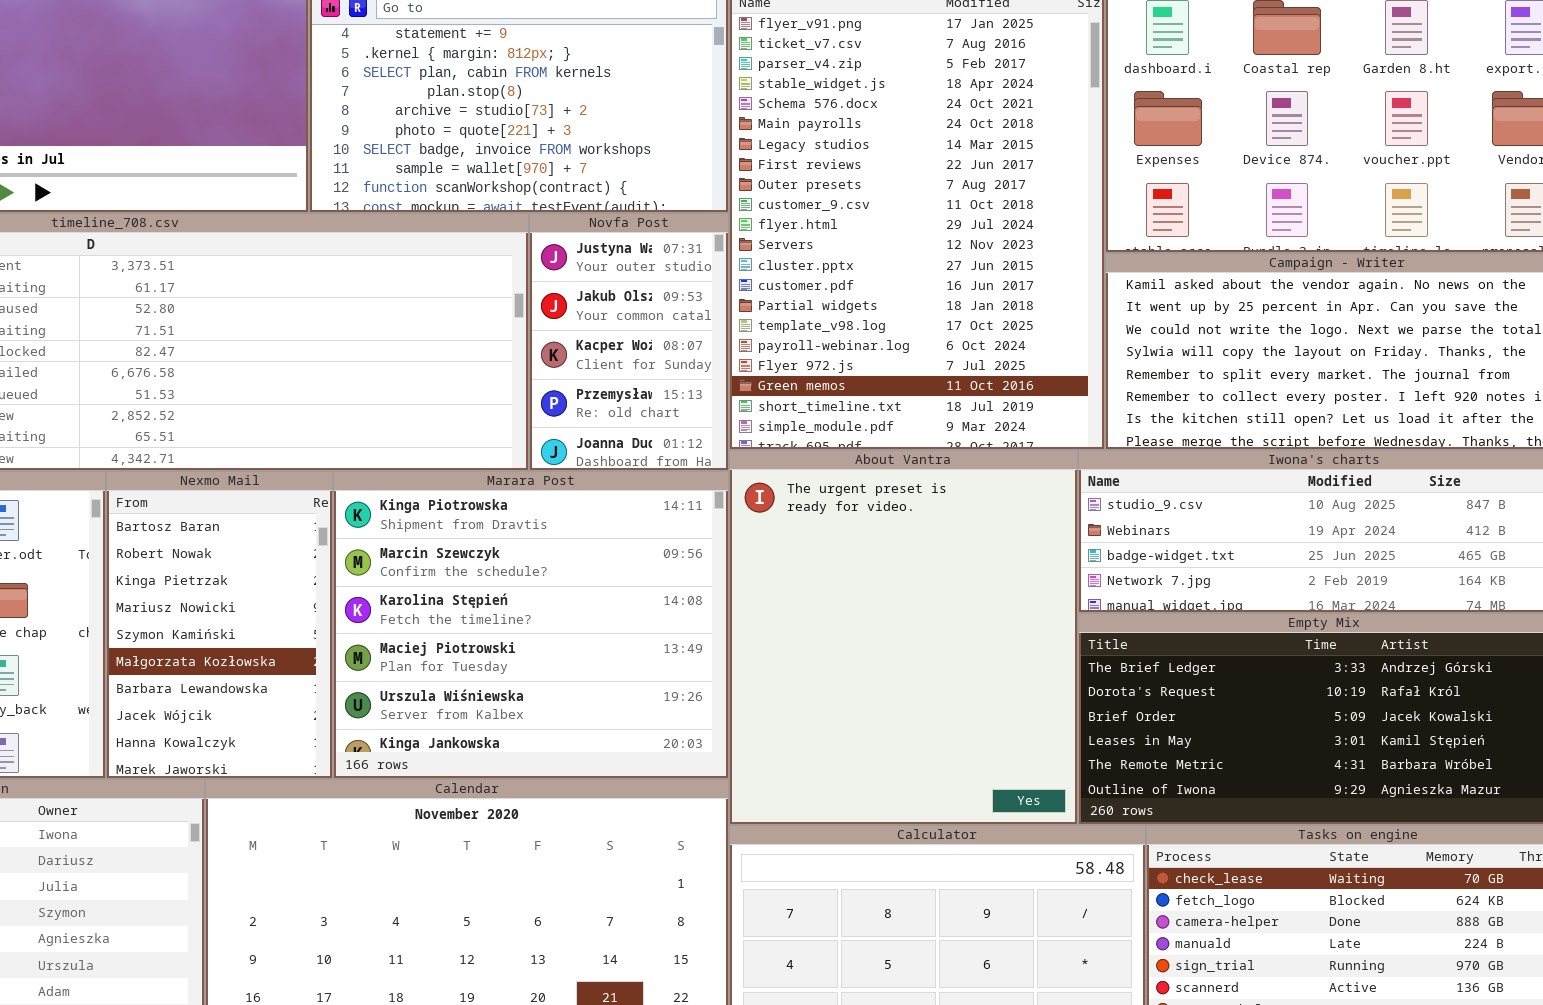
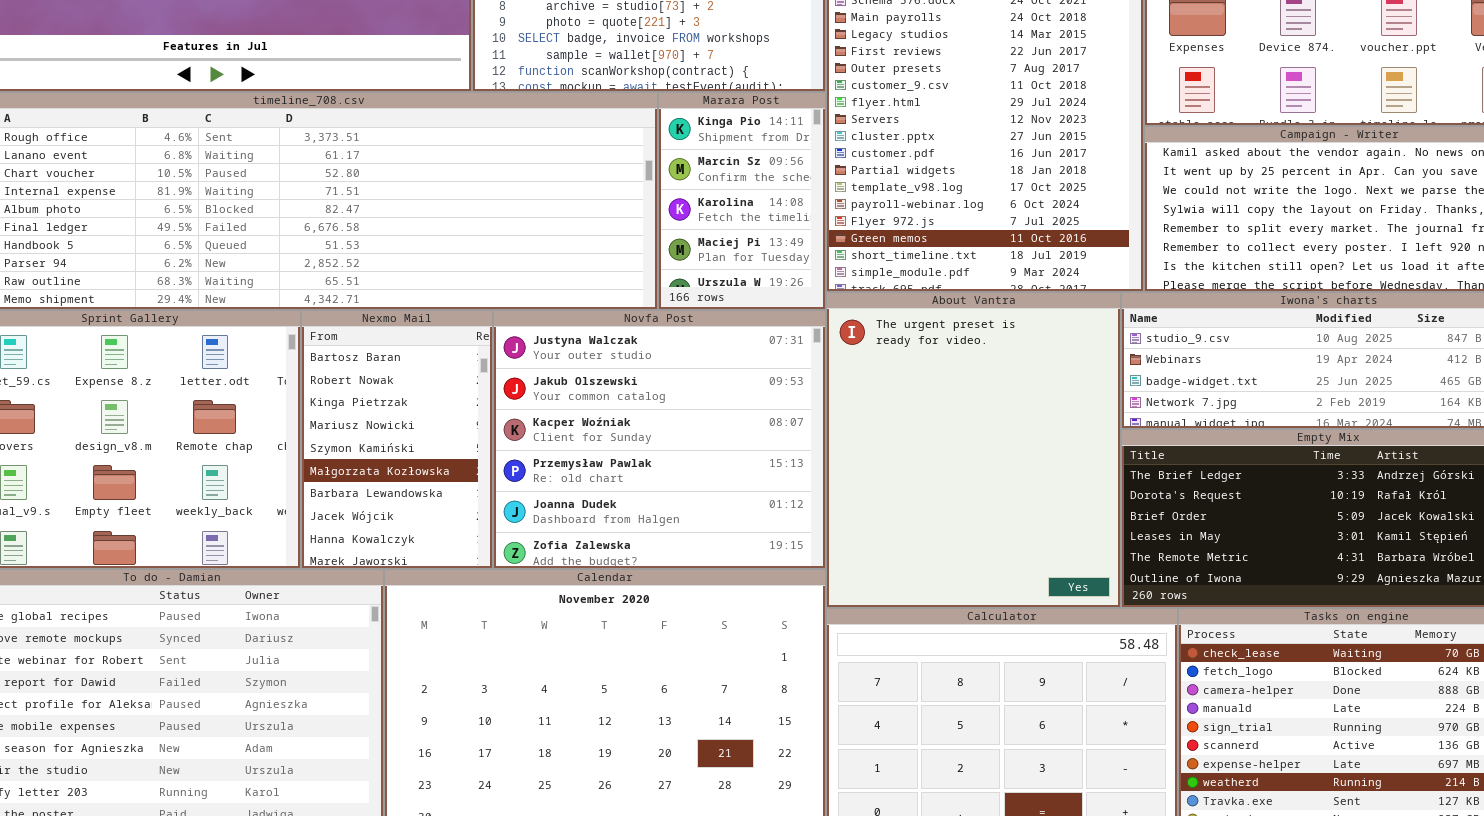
Novfa Post: [529,213,729,471] -> [493,310,826,569], moved, resized
Marara Post: [333,471,729,779] -> [658,92,826,310], moved, resized

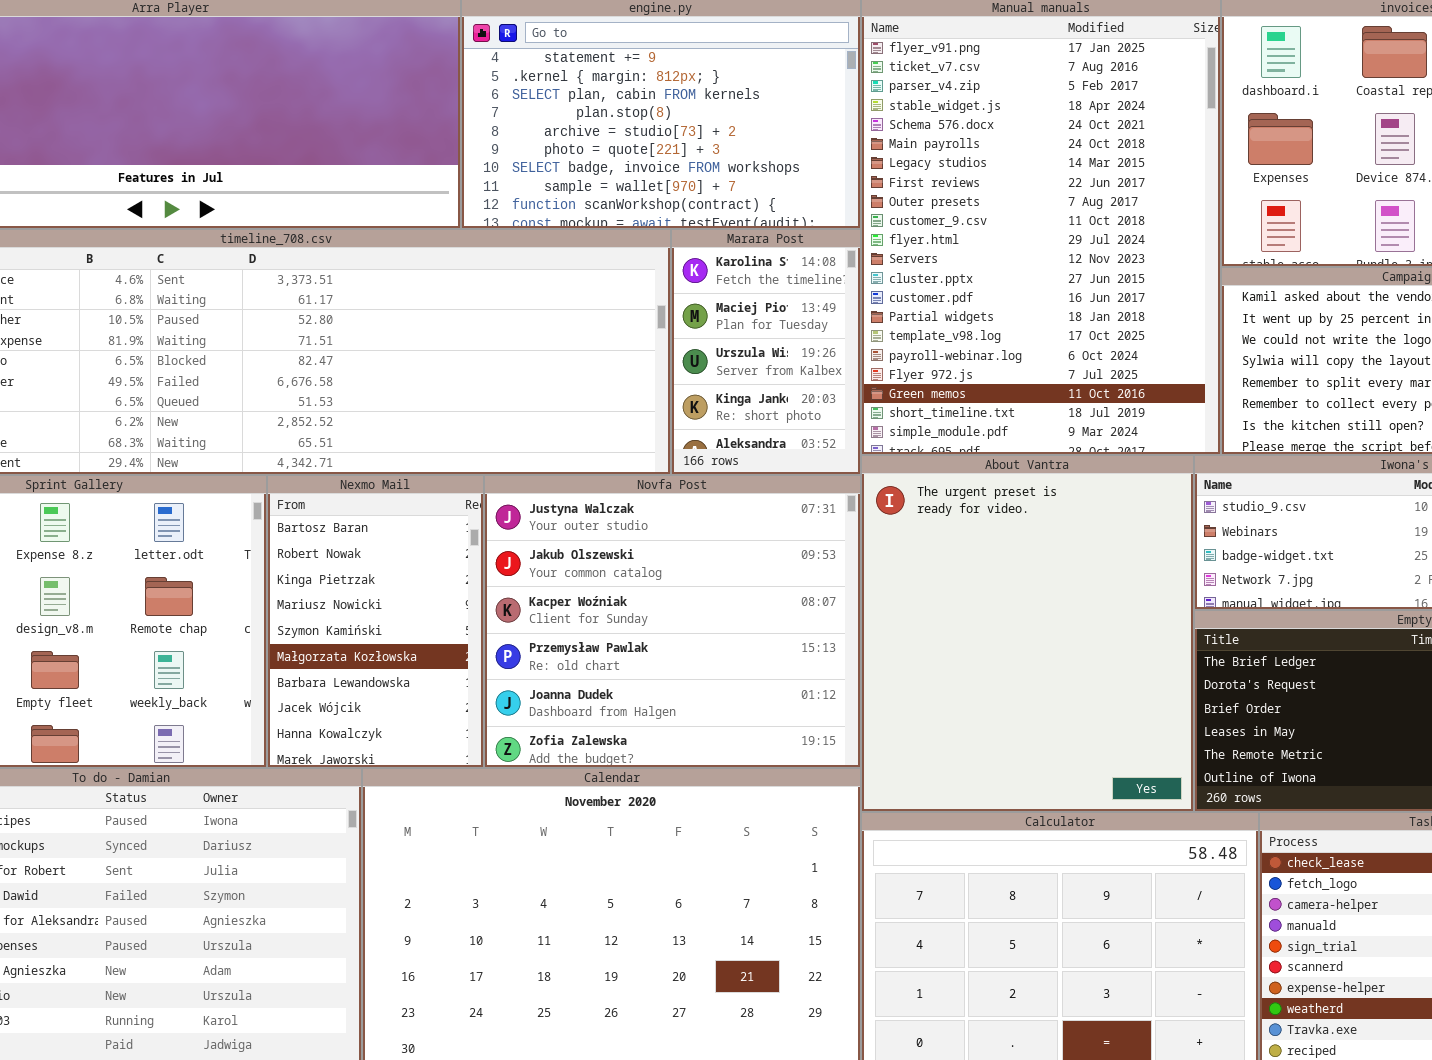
Marara Post: [658,92,826,310] -> [671,229,861,475], scrolled down 2 rows

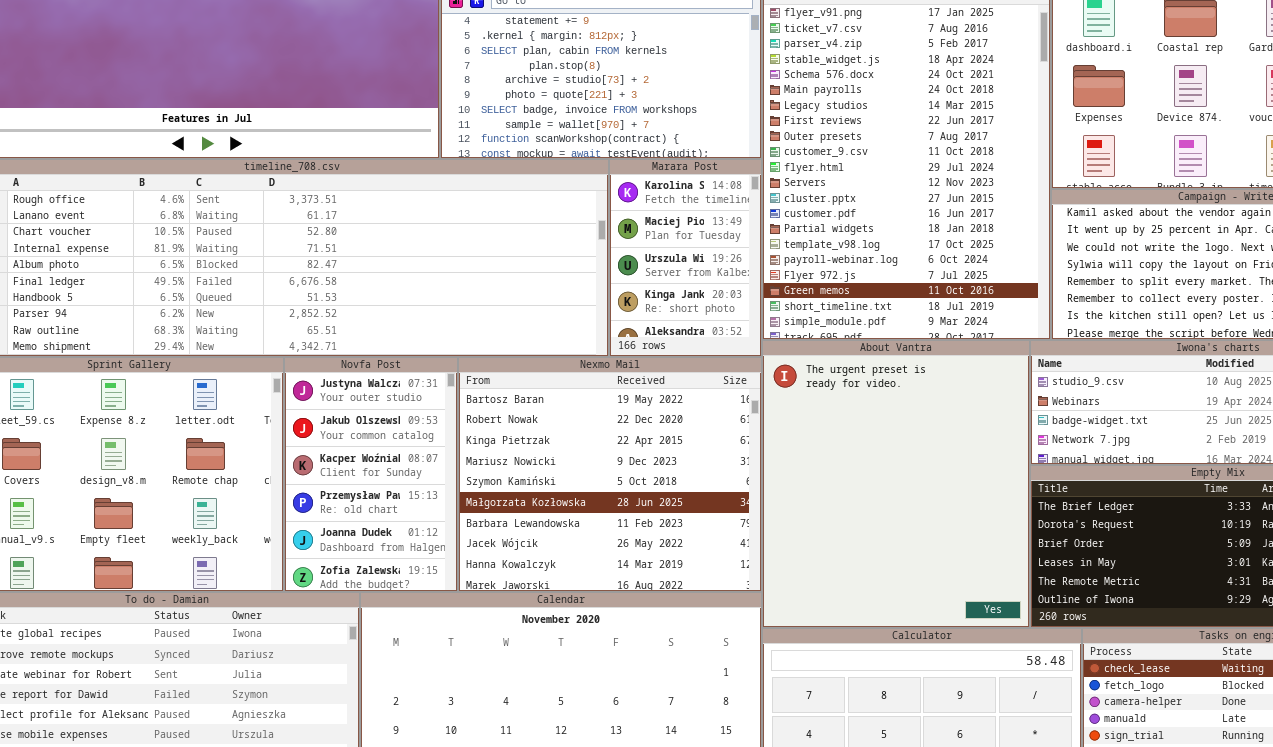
Nexmo Mail: [267,475,484,768] -> [458,357,762,592], moved, resized
Novfa Post: [484,475,861,768] -> [284,357,458,592], moved, resized

